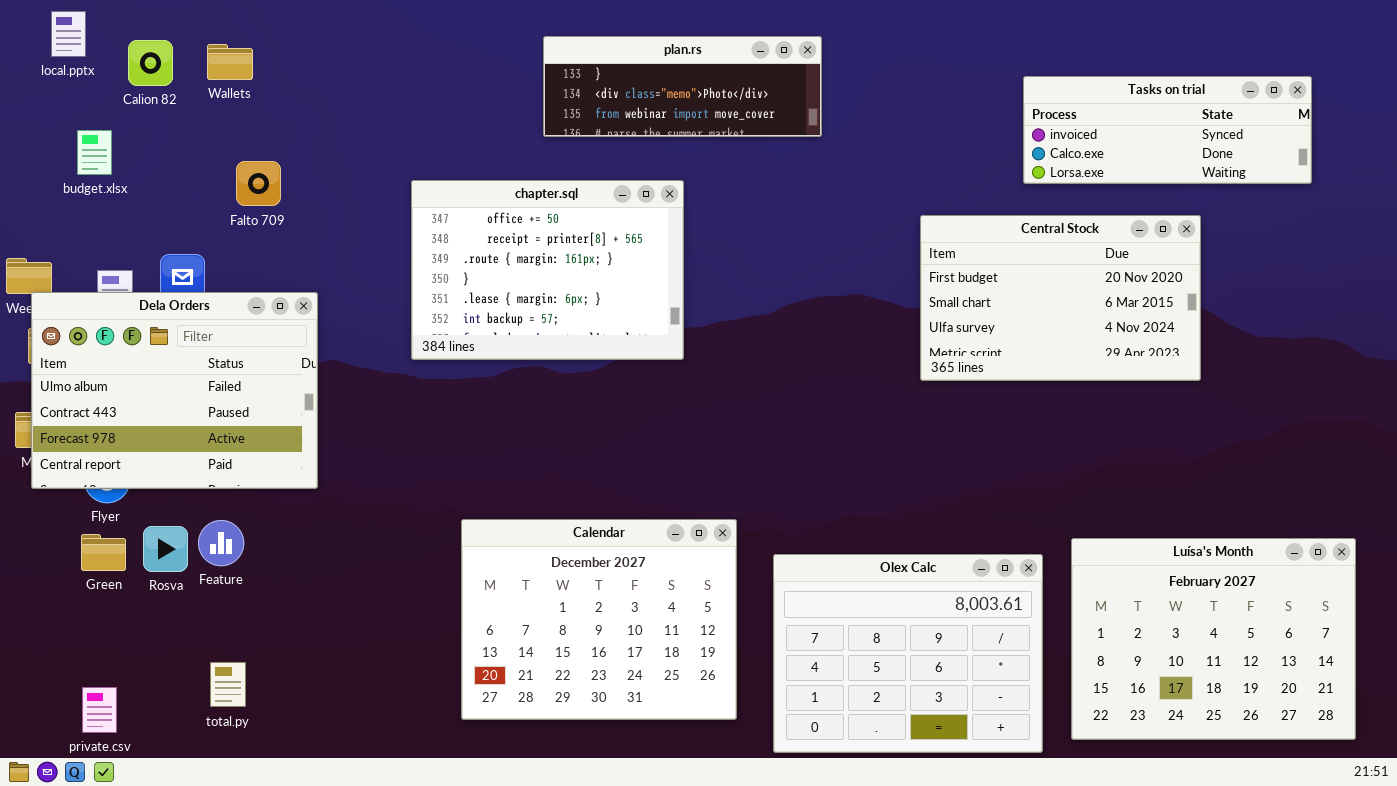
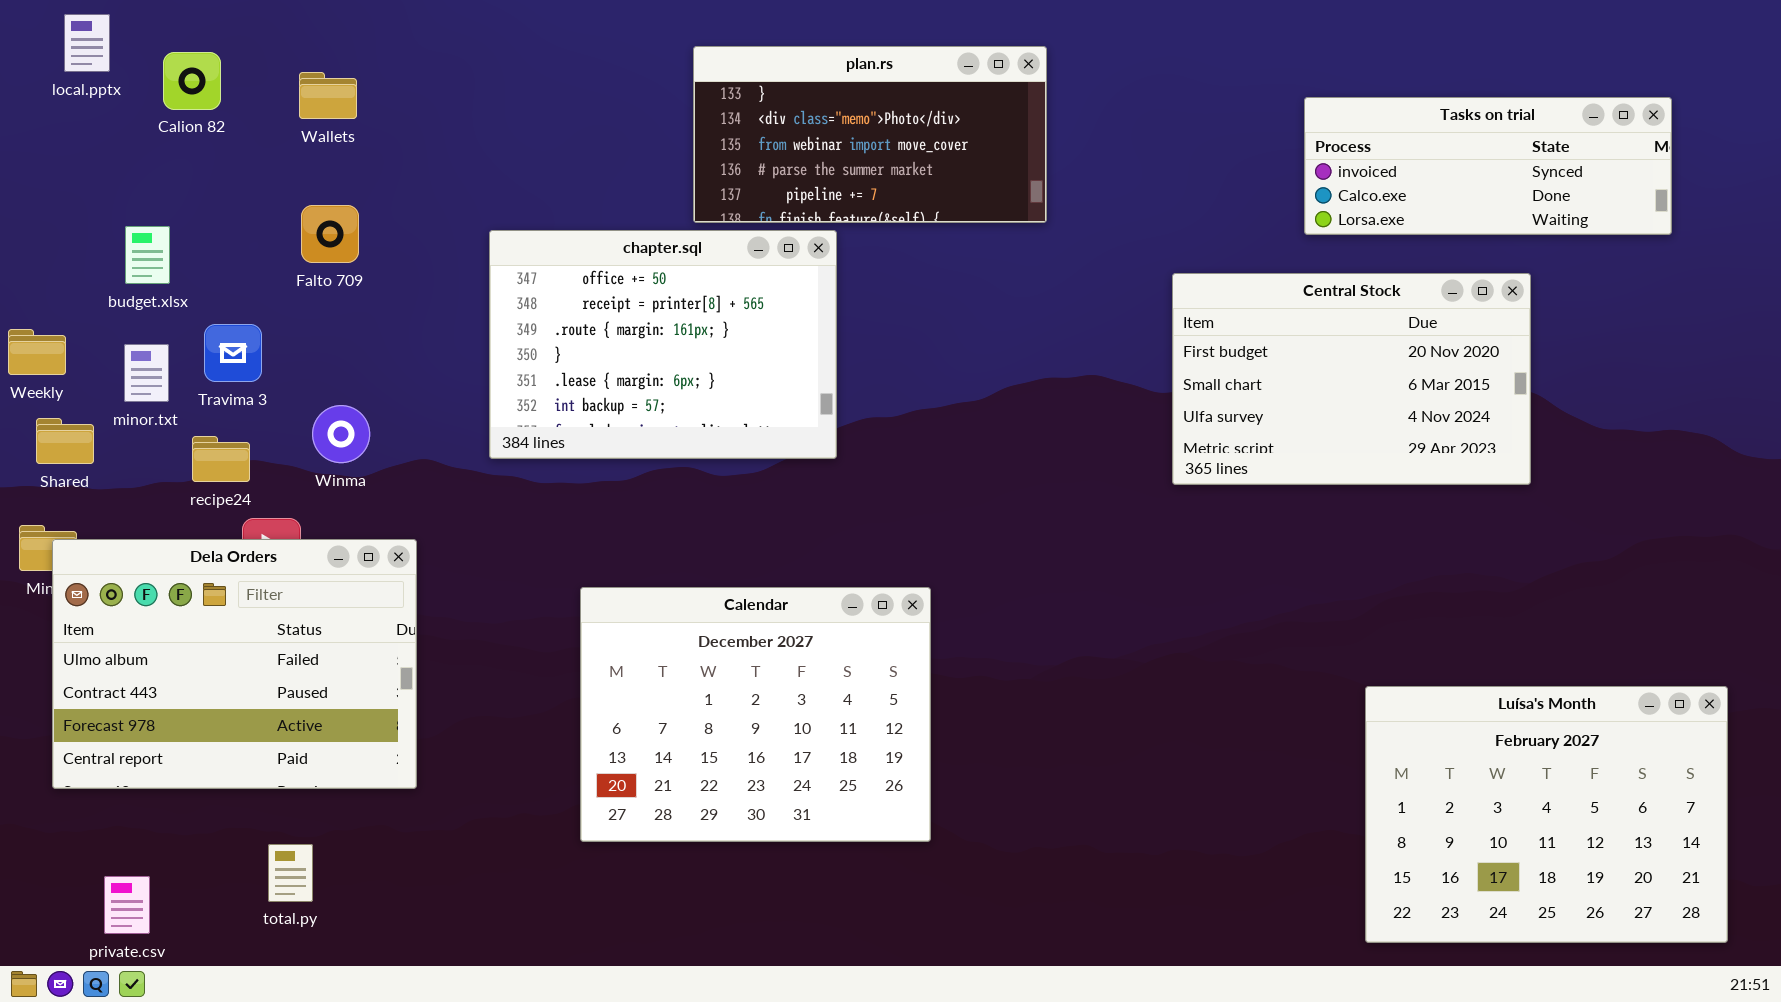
plan.rs: [543,36,822,137] -> [693,46,1047,223], resized
Wallets: [207,44,253,80] -> [299,72,357,119], moved
budget.xlsx: [77,130,112,175] -> [125,226,170,284], moved
chapter.sql: [411,180,684,360] -> [489,230,837,459], moved
Dela Orders: [31,292,318,489] -> [52,539,417,789], moved
Calendar: [461,519,737,720] -> [580,587,931,842], moved
Olex Calc: [773,554,1043,753] -> none, closed

